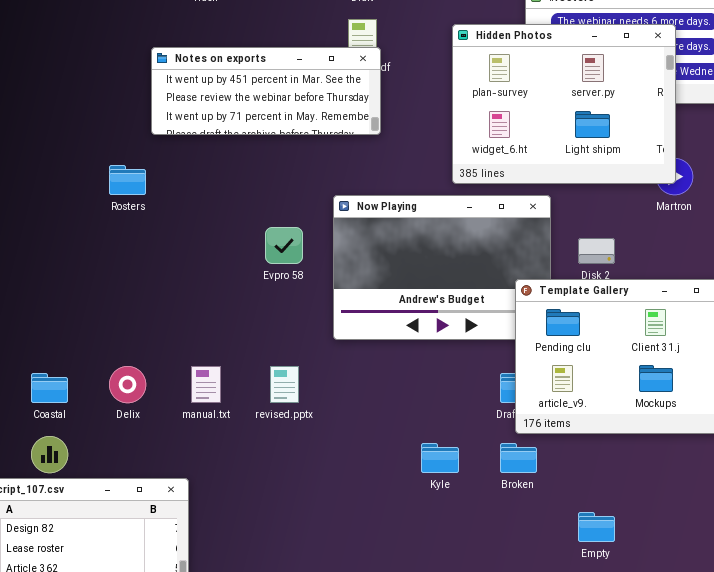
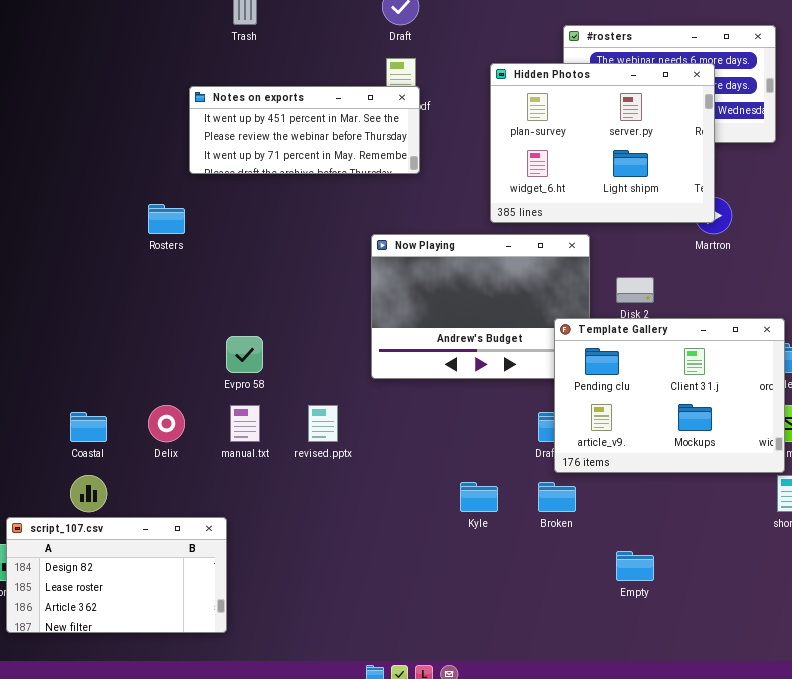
Evpro 58: [265,227,303,264] -> [226,336,263,373], moved

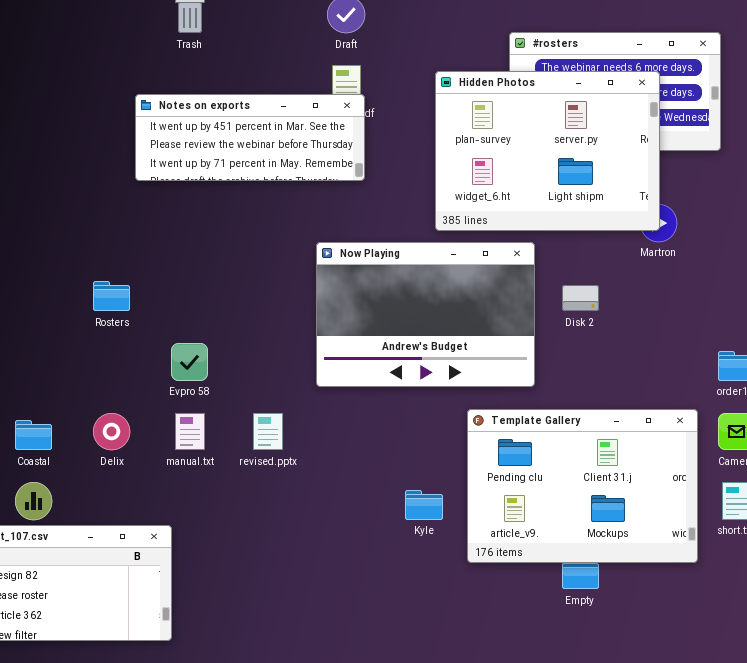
Rosters: [148,204,185,234] -> [93,281,130,311], moved
Template Gallery: [554,318,785,473] -> [467,409,698,563], moved

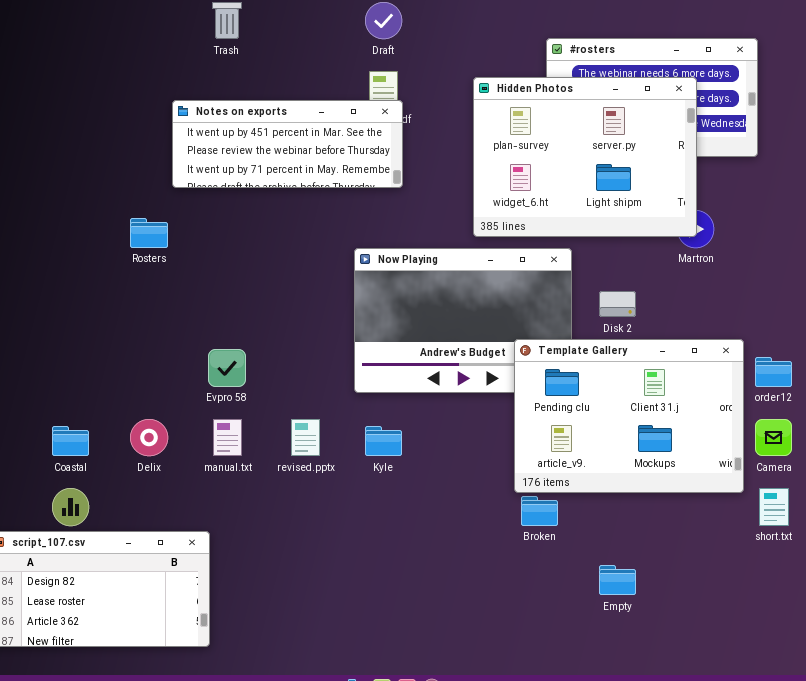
Rosters: [93,281,130,311] -> [130,218,168,248], moved
Template Gallery: [467,409,698,563] -> [514,339,744,493], moved
Kyle: [405,490,443,520] -> [365,426,402,456], moved

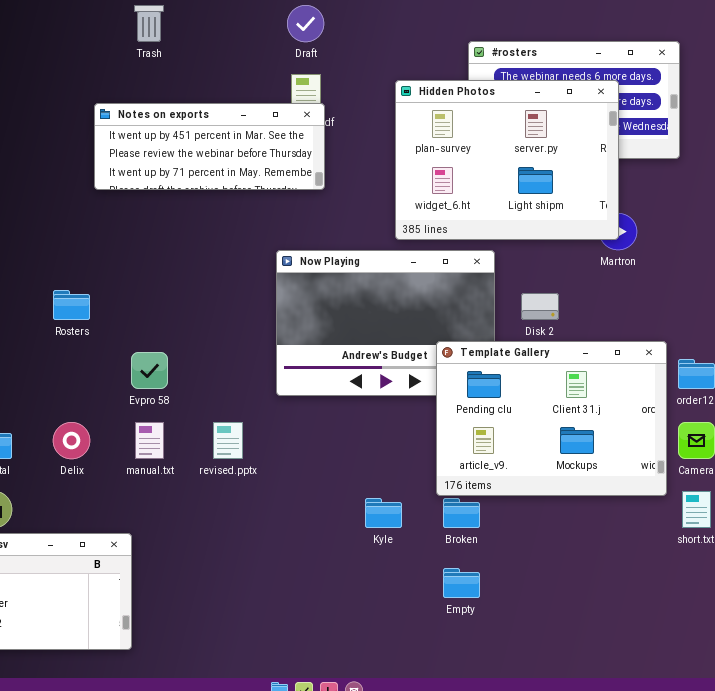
Rosters: [130,218,168,248] -> [53,290,90,320], moved
Kyle: [365,426,402,456] -> [365,498,402,528], moved
Empty: [599,565,636,595] -> [443,568,480,598], moved

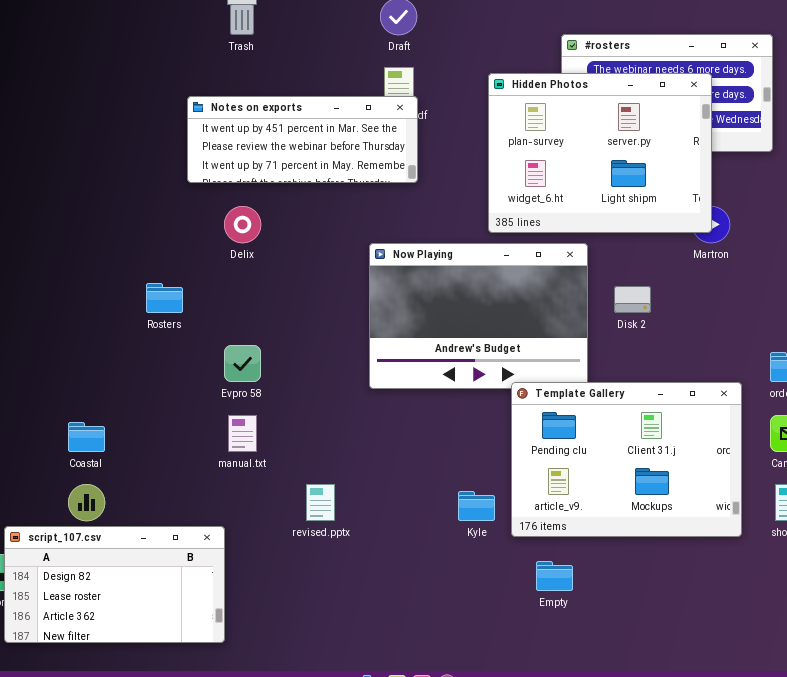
Template Gallery: [436,341,667,496] -> [511,382,742,537], moved
Delix: [53,422,90,459] -> [224,206,261,243], moved
revised.pptx: [213,422,243,459] -> [306,484,335,521], moved

